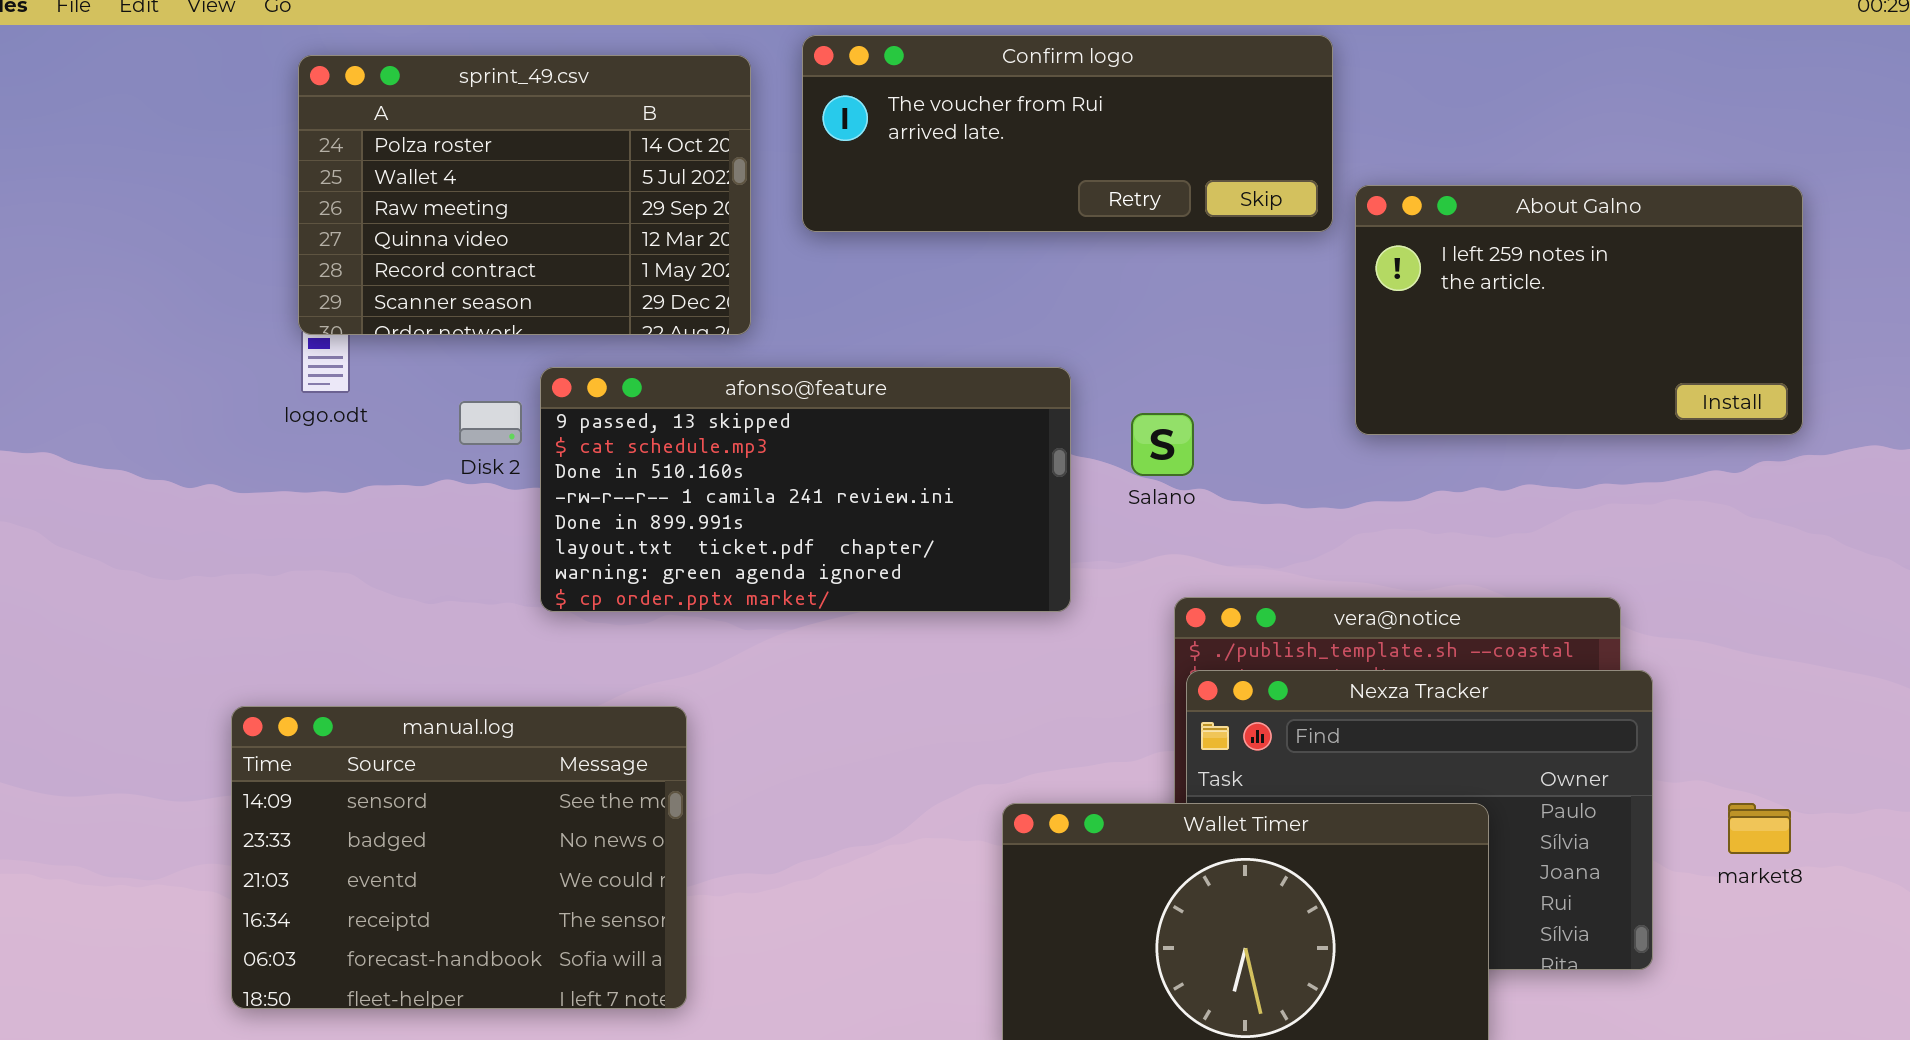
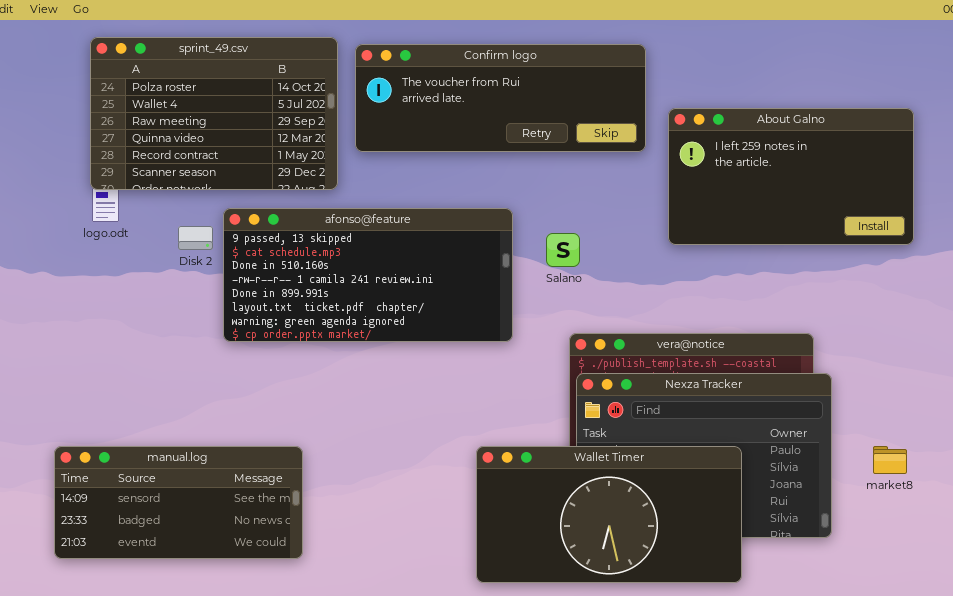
Confirm logo: [802,35,1333,232] -> [355,44,646,152], moved
manual.log: [231,706,687,1009] -> [54,446,303,559], resized

